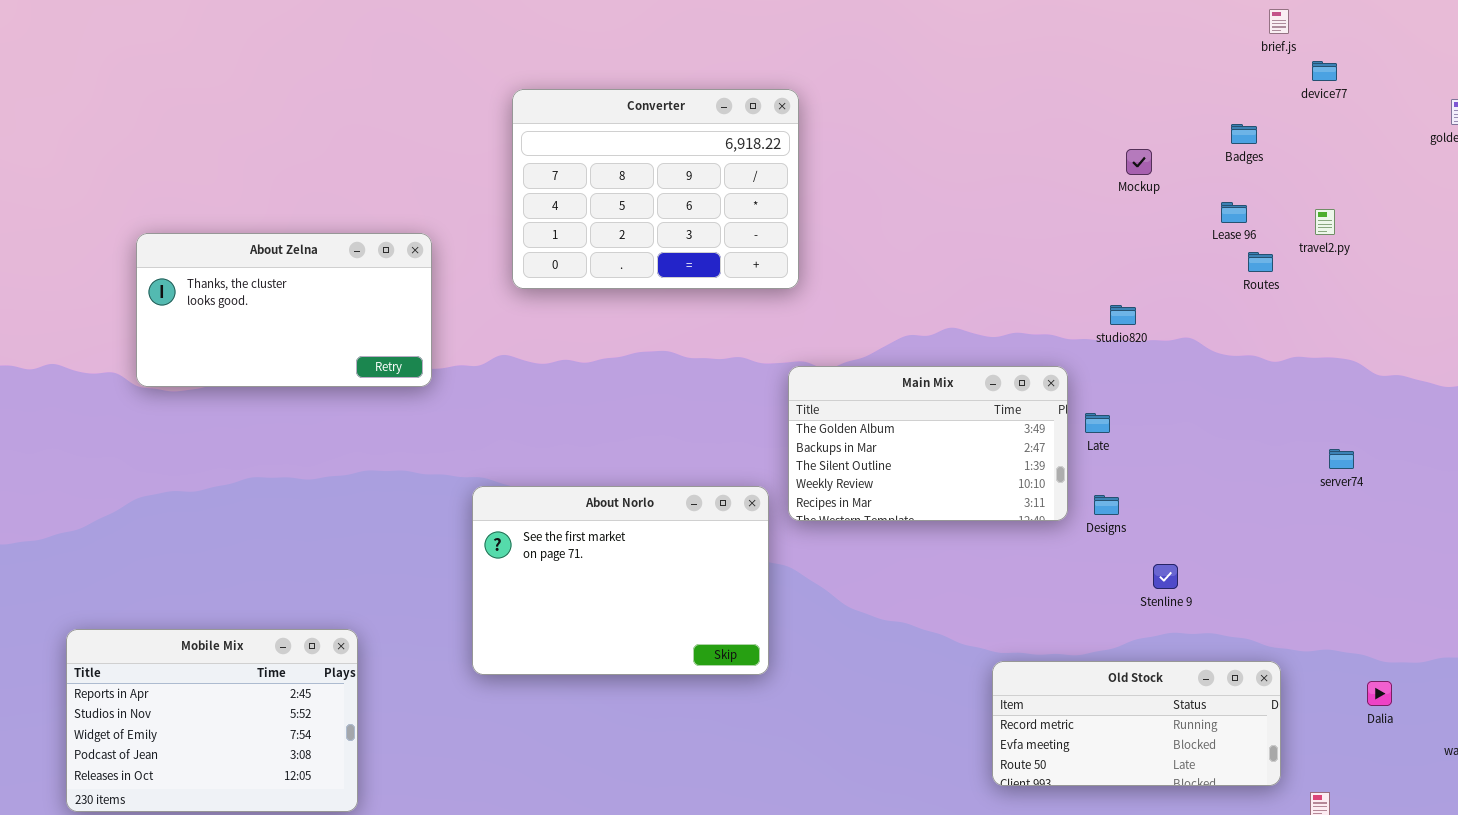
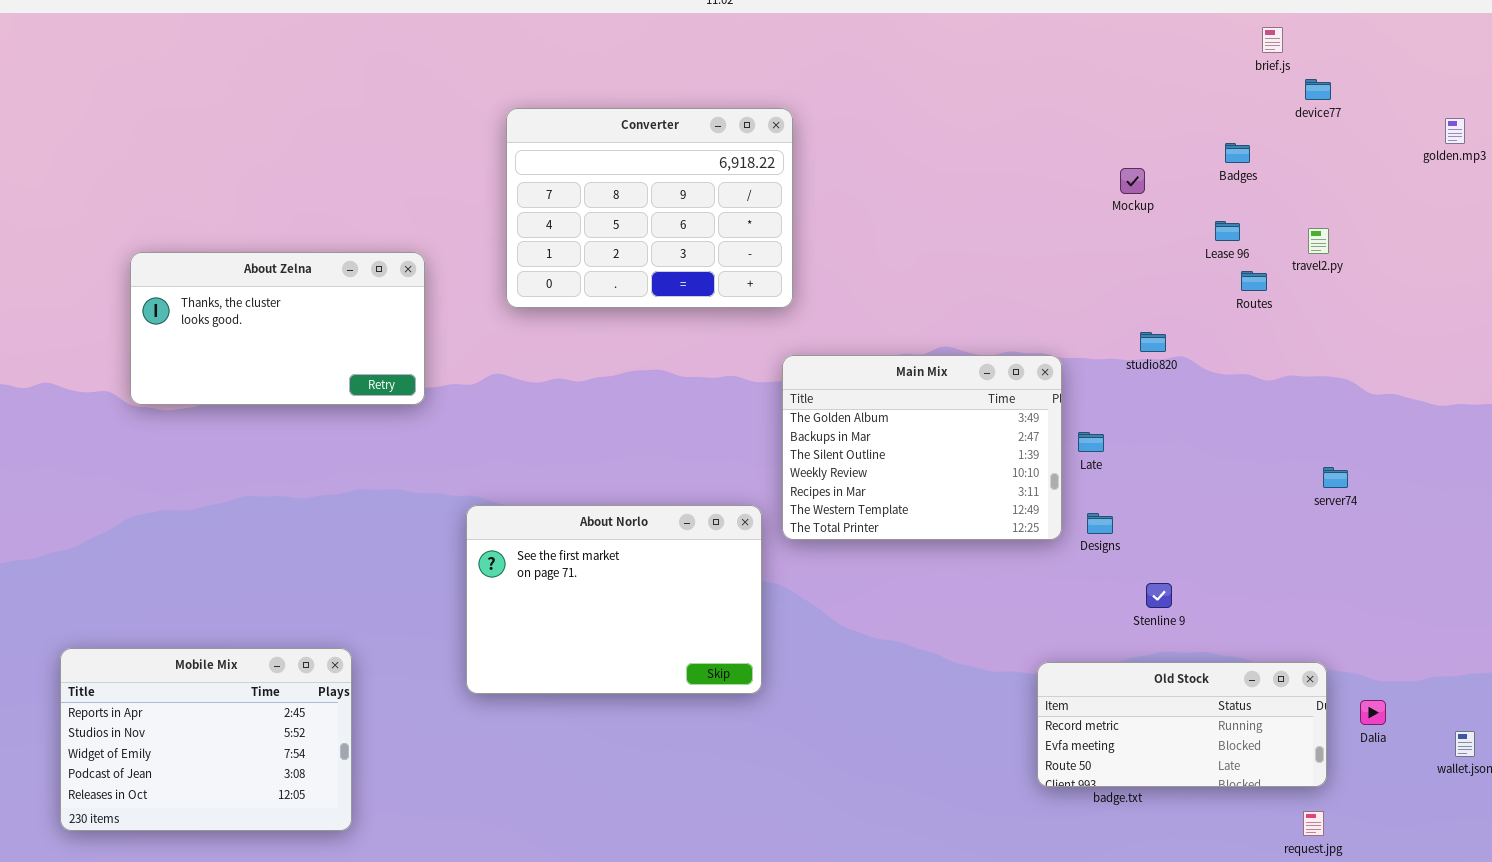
studio820: [1110,305,1136,325] -> [1140,332,1166,352], moved
Main Mix: [788,366,1068,521] -> [782,355,1062,540], resized
Old Stock: [992,661,1281,786] -> [1037,662,1327,787], moved

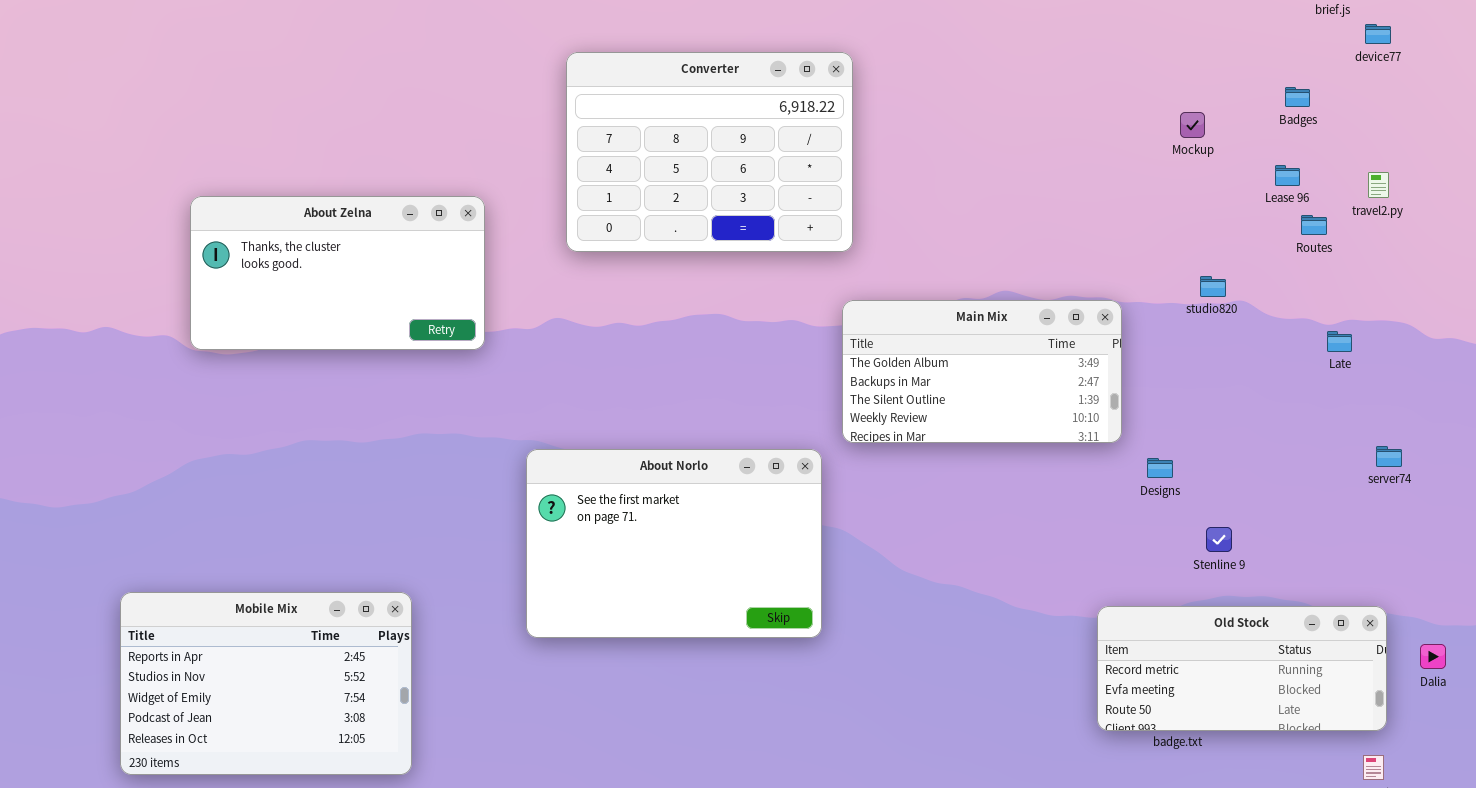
Main Mix: [782,355,1062,540] -> [842,300,1122,443], resized
Late: [1078,432,1104,452] -> [1327,331,1352,352], moved
server74: [1323,467,1348,488] -> [1376,446,1402,467], moved

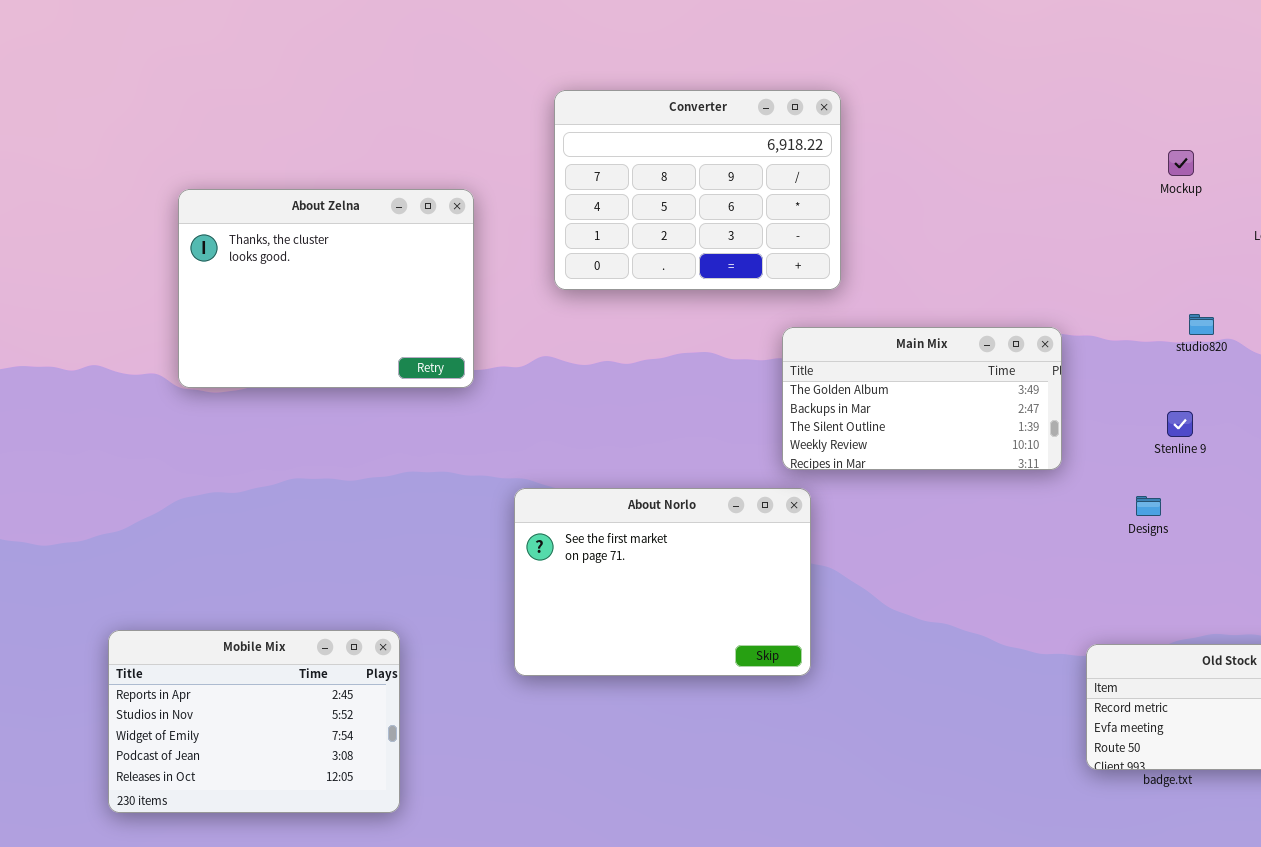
About Zelna: [190,196,485,350] -> [178,189,474,388], resized
Main Mix: [842,300,1122,443] -> [782,327,1062,470], moved
Stenline 9: [1206,527,1232,552] -> [1167,411,1193,437], moved

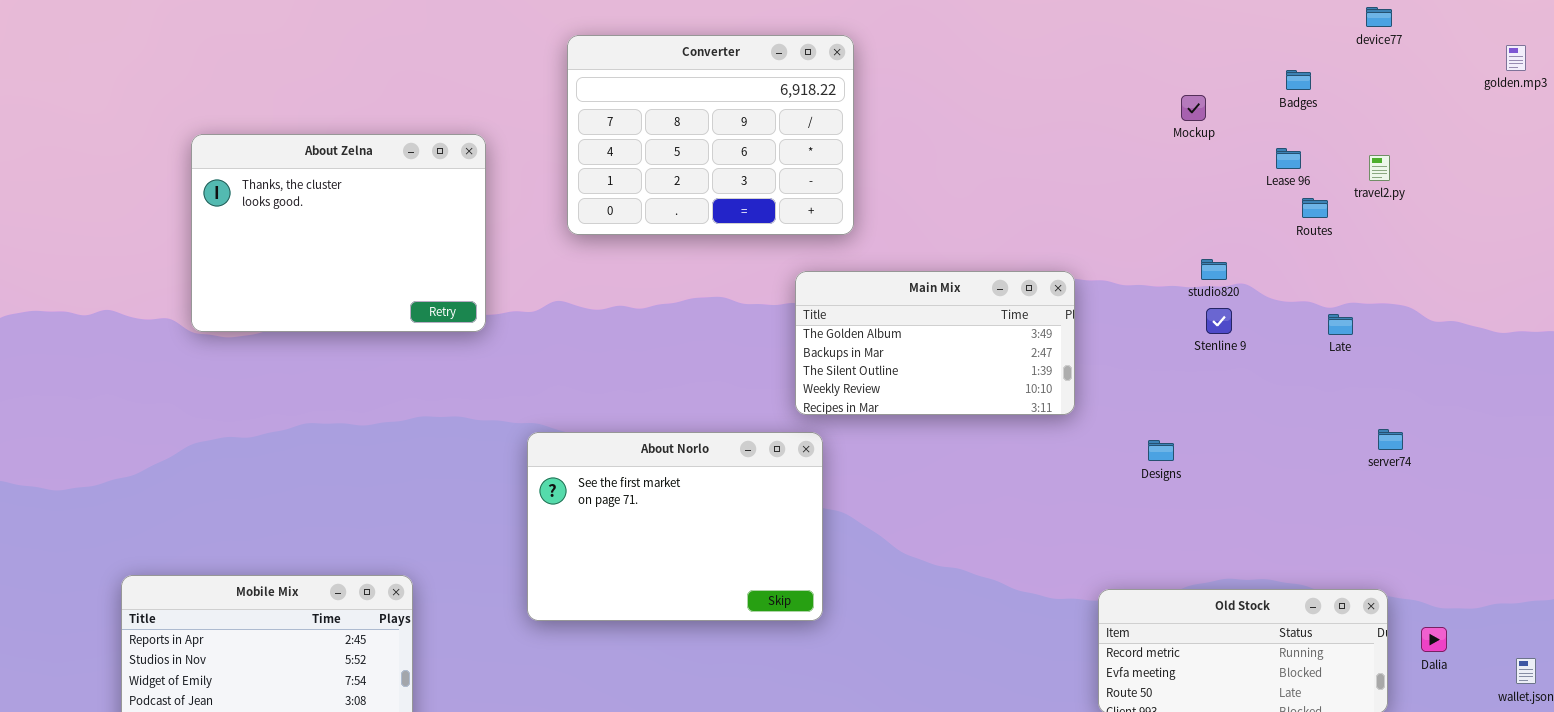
Stenline 9: [1167,411,1193,437] -> [1206,308,1232,334], moved

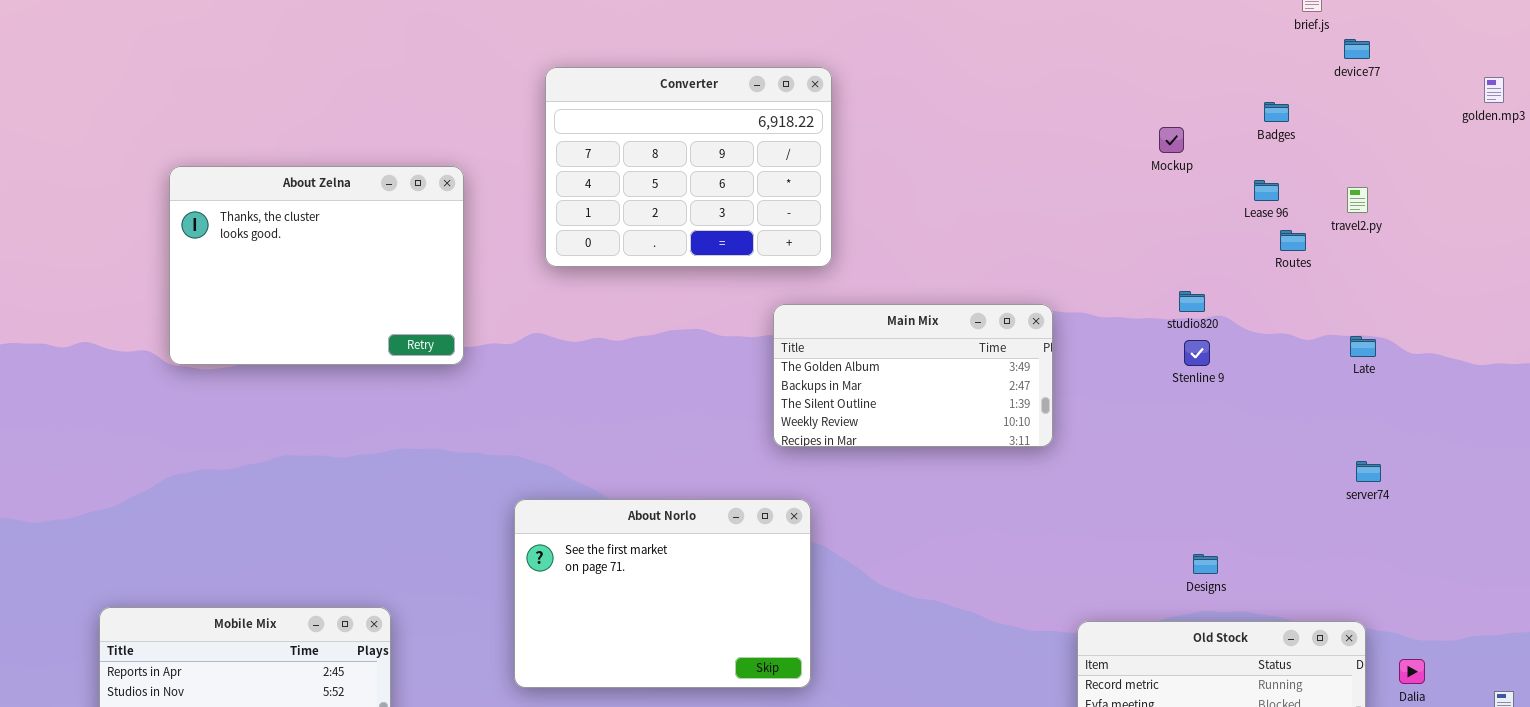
Late: [1328,314,1353,335] -> [1350,336,1376,357], moved
About Norlo: [527,432,823,621] -> [514,499,811,688], moved
Designs: [1148,440,1174,461] -> [1193,554,1218,574], moved

